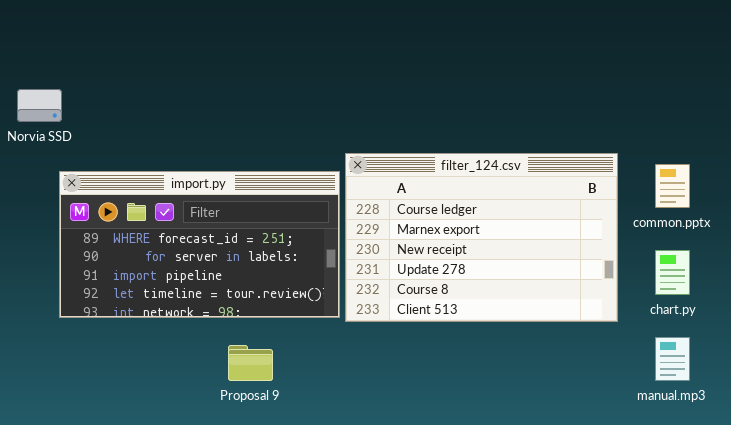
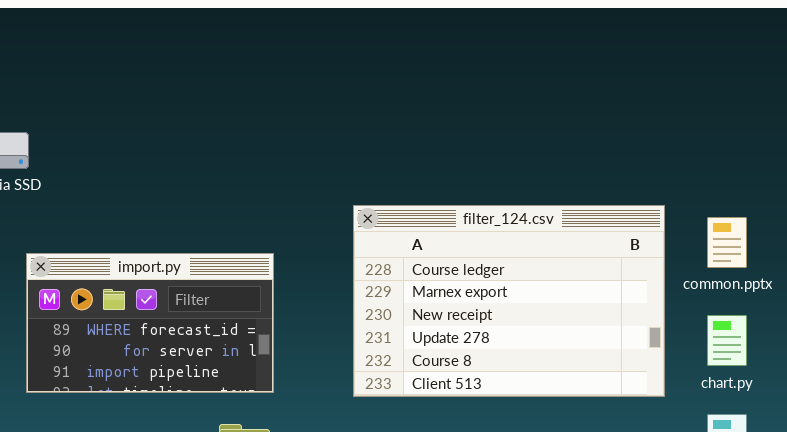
import.py: [59,171,340,318] -> [26,253,274,393], resized

